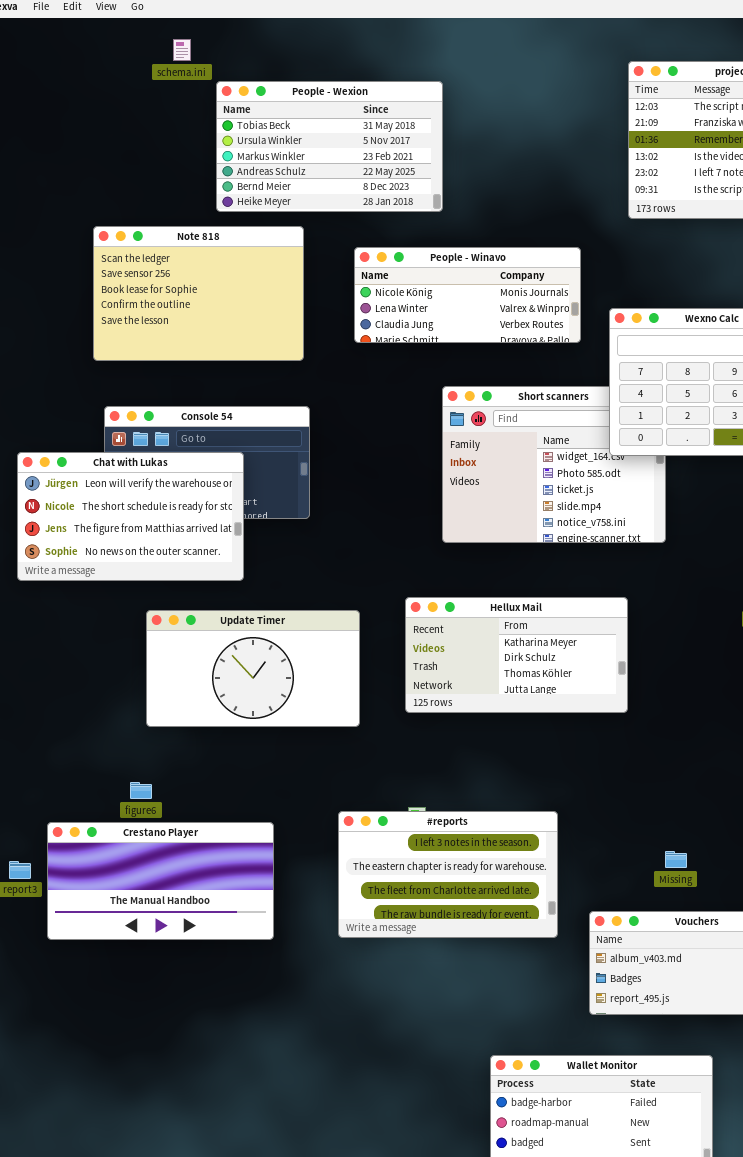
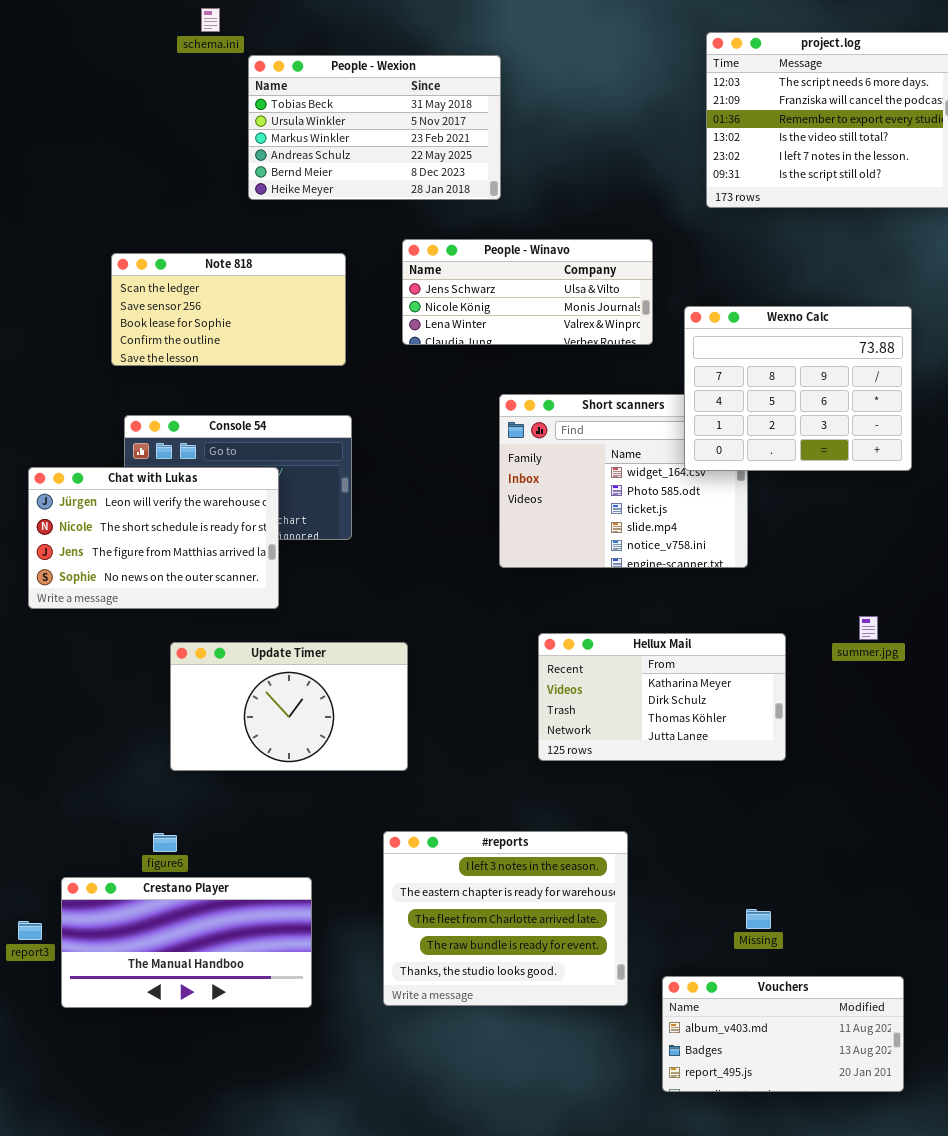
Note 818: [93,226,304,361] -> [111,253,346,366], resized
People - Winavo: [354,247,581,343] -> [402,239,653,345], scrolled up 1 row
Hellux Mail: [405,597,628,713] -> [538,633,786,761], moved
#reports: [338,811,558,938] -> [383,831,628,1006], resized

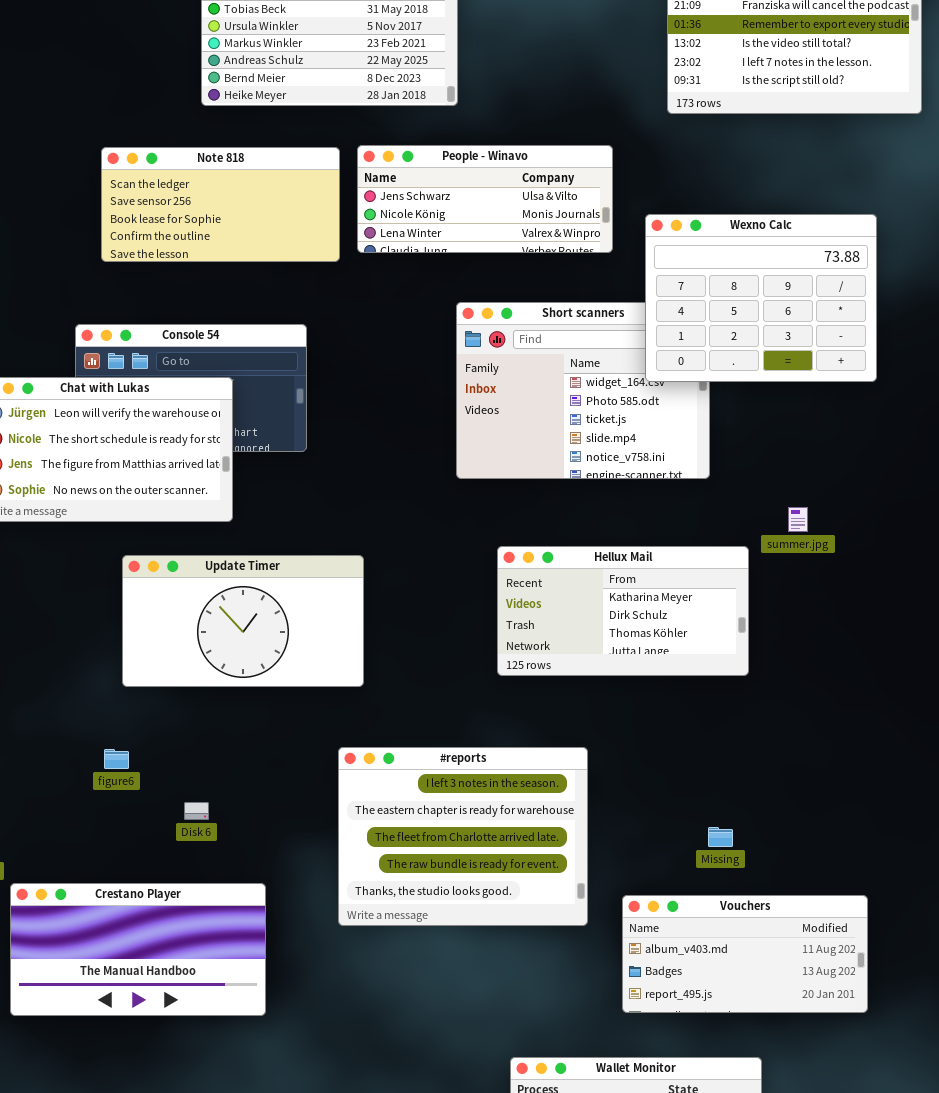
Note 818: [111,253,346,366] -> [101,147,340,262], moved
summer.jpg: [859,616,878,640] -> [788,507,808,532], moved
Crestano Player: [61,877,312,1008] -> [10,883,266,1016], moved

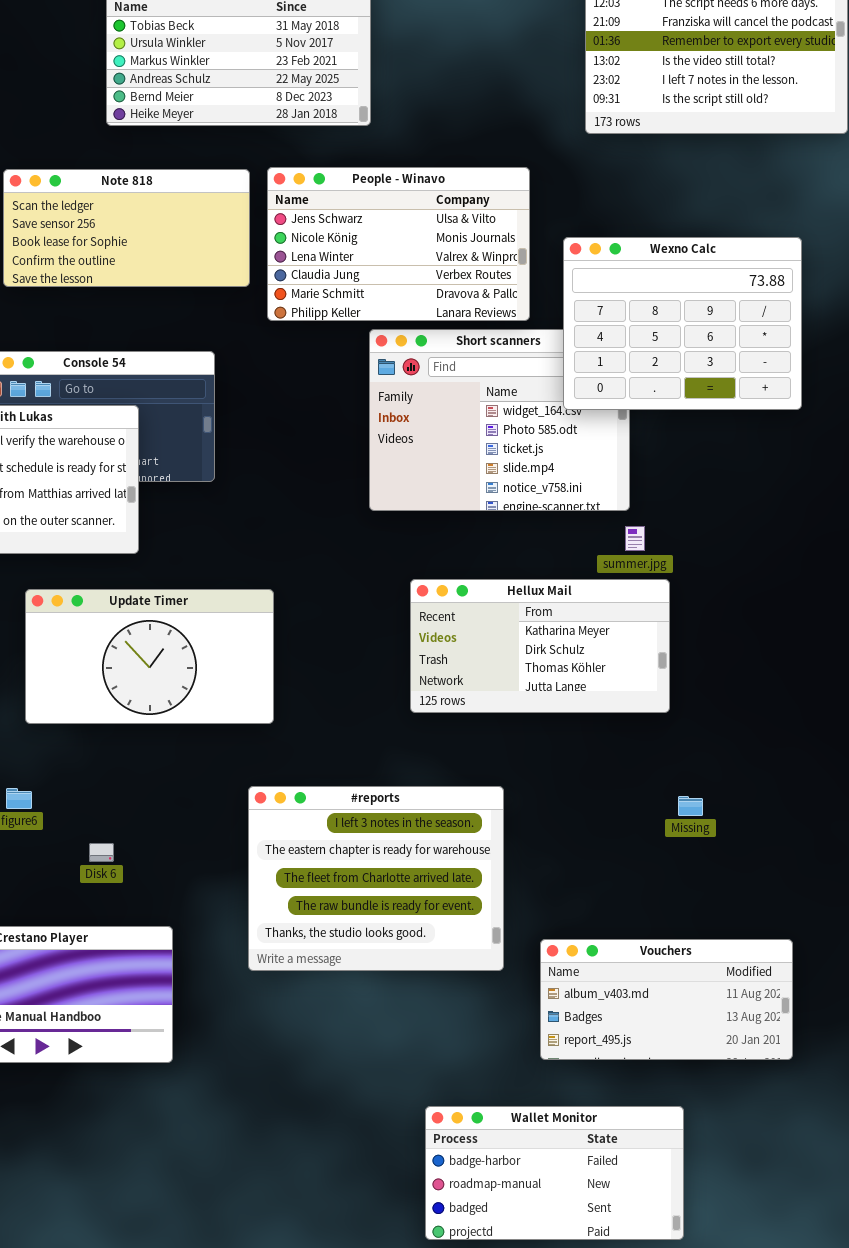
People - Winavo: [357,145,613,253] -> [267,167,530,321], resized
summer.jpg: [788,507,808,532] -> [625,526,645,551], moved
Missing: [708,827,733,847] -> [678,796,703,816], moved

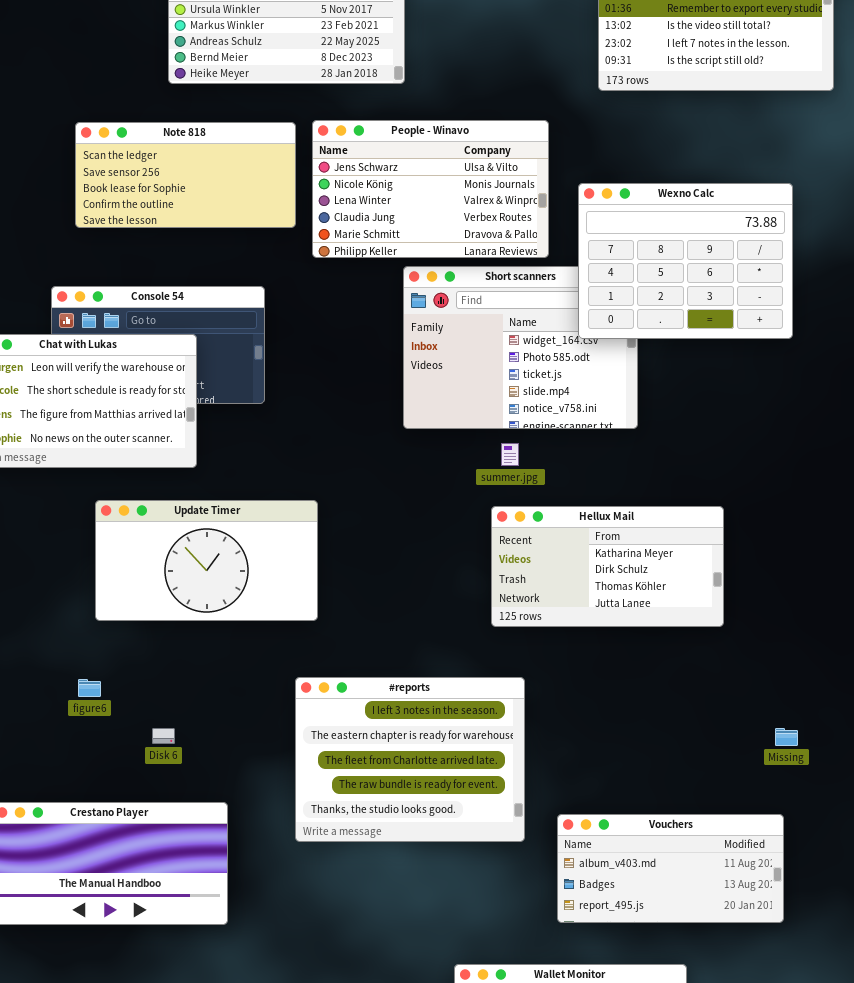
summer.jpg: [625,526,645,551] -> [501,443,519,466], moved
Hellux Mail: [410,579,670,713] -> [491,506,724,627], moved
Missing: [678,796,703,816] -> [775,728,798,746], moved

